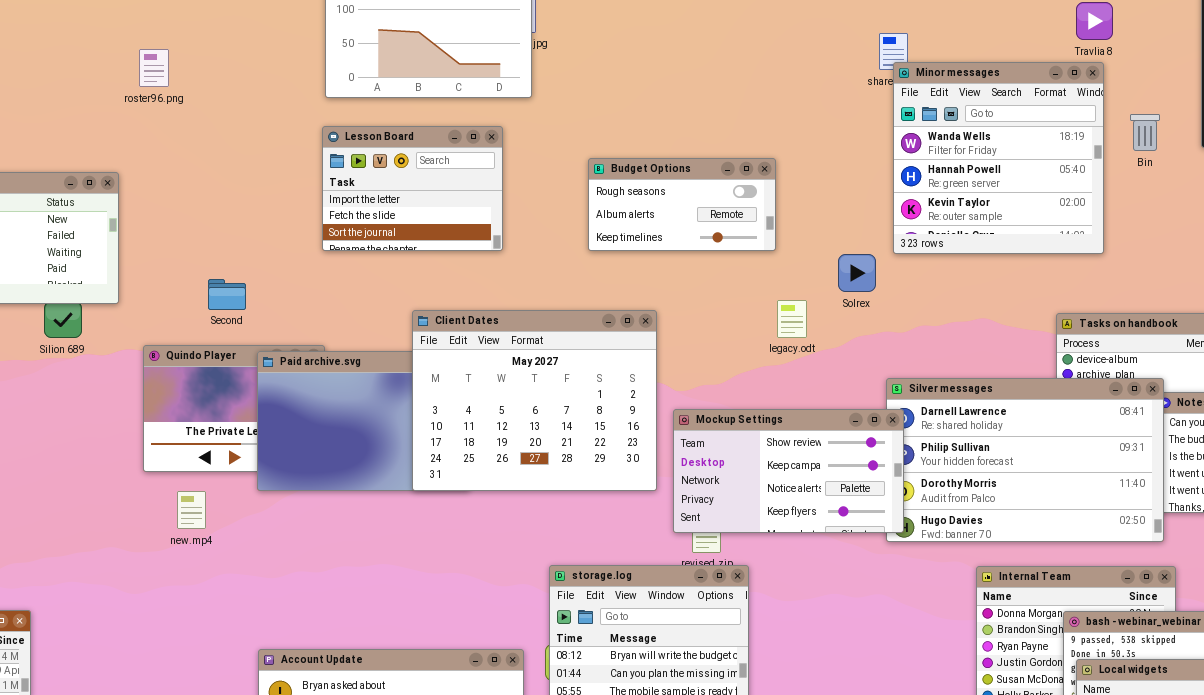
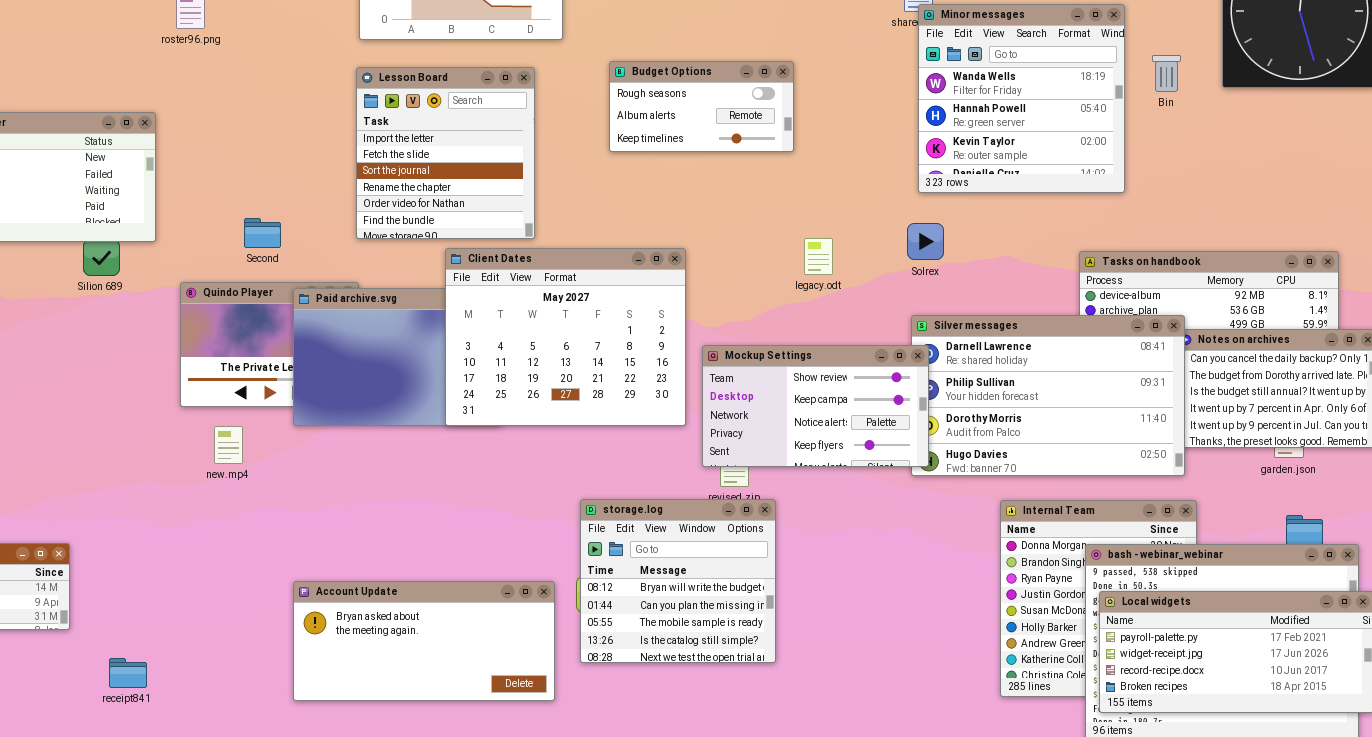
Lesson Board: [322,126,503,251] -> [356,67,535,239], resized
Budget Options: [588,158,776,251] -> [609,61,794,152], moved
Solrex: [838,254,876,292] -> [907,223,944,260], moved

